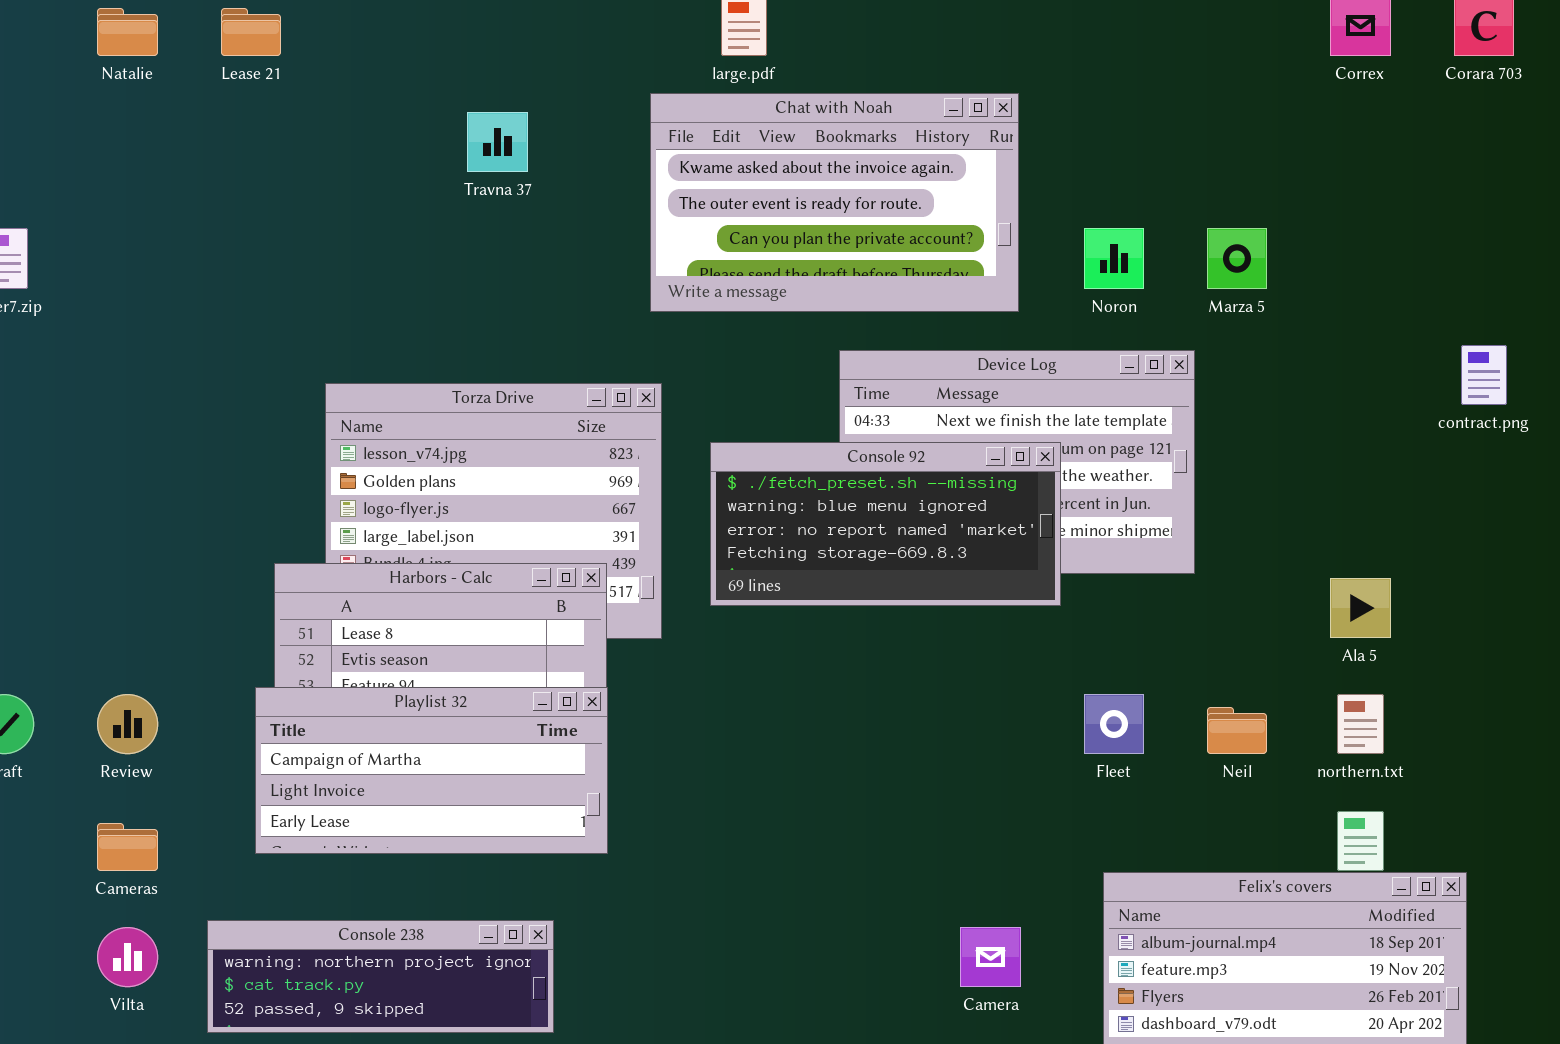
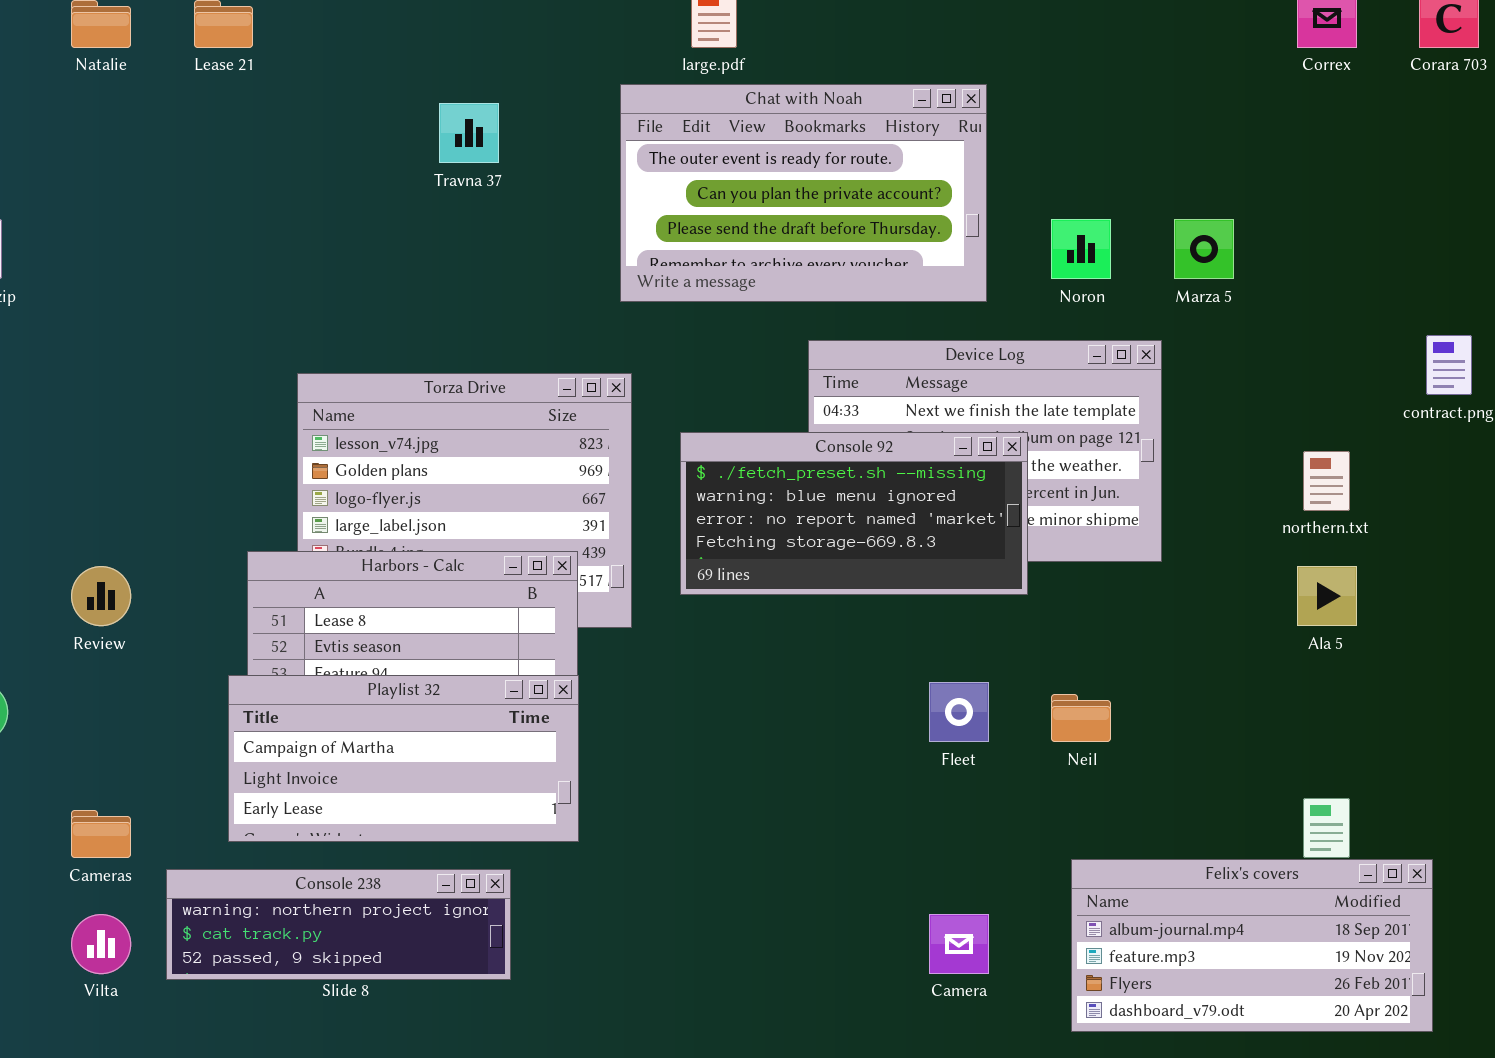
Chat with Noah: [650,93,1019,312] -> [620,84,987,302], scrolled down 1 row
Review: [97,694,158,754] -> [71,566,131,626], moved
Fleet: [1084,694,1144,754] -> [929,682,989,742], moved
northern.txt: [1337,694,1384,754] -> [1303,451,1350,511], moved
Neil: [1207,707,1267,754] -> [1051,694,1111,742], moved
Console 238: [207,920,554,1033] -> [166,869,511,980], moved

